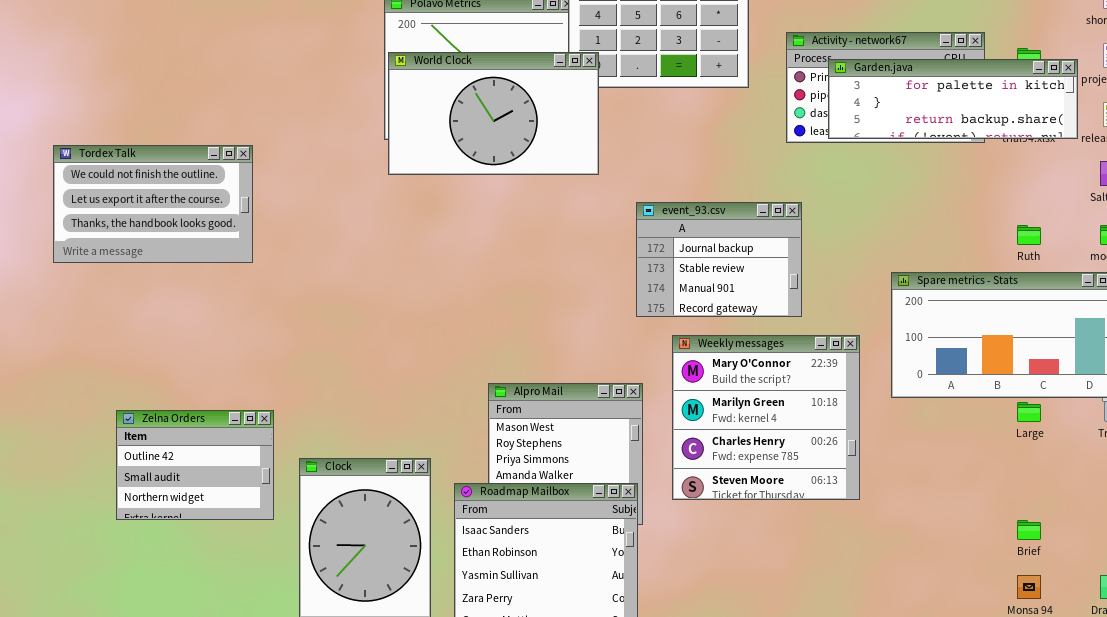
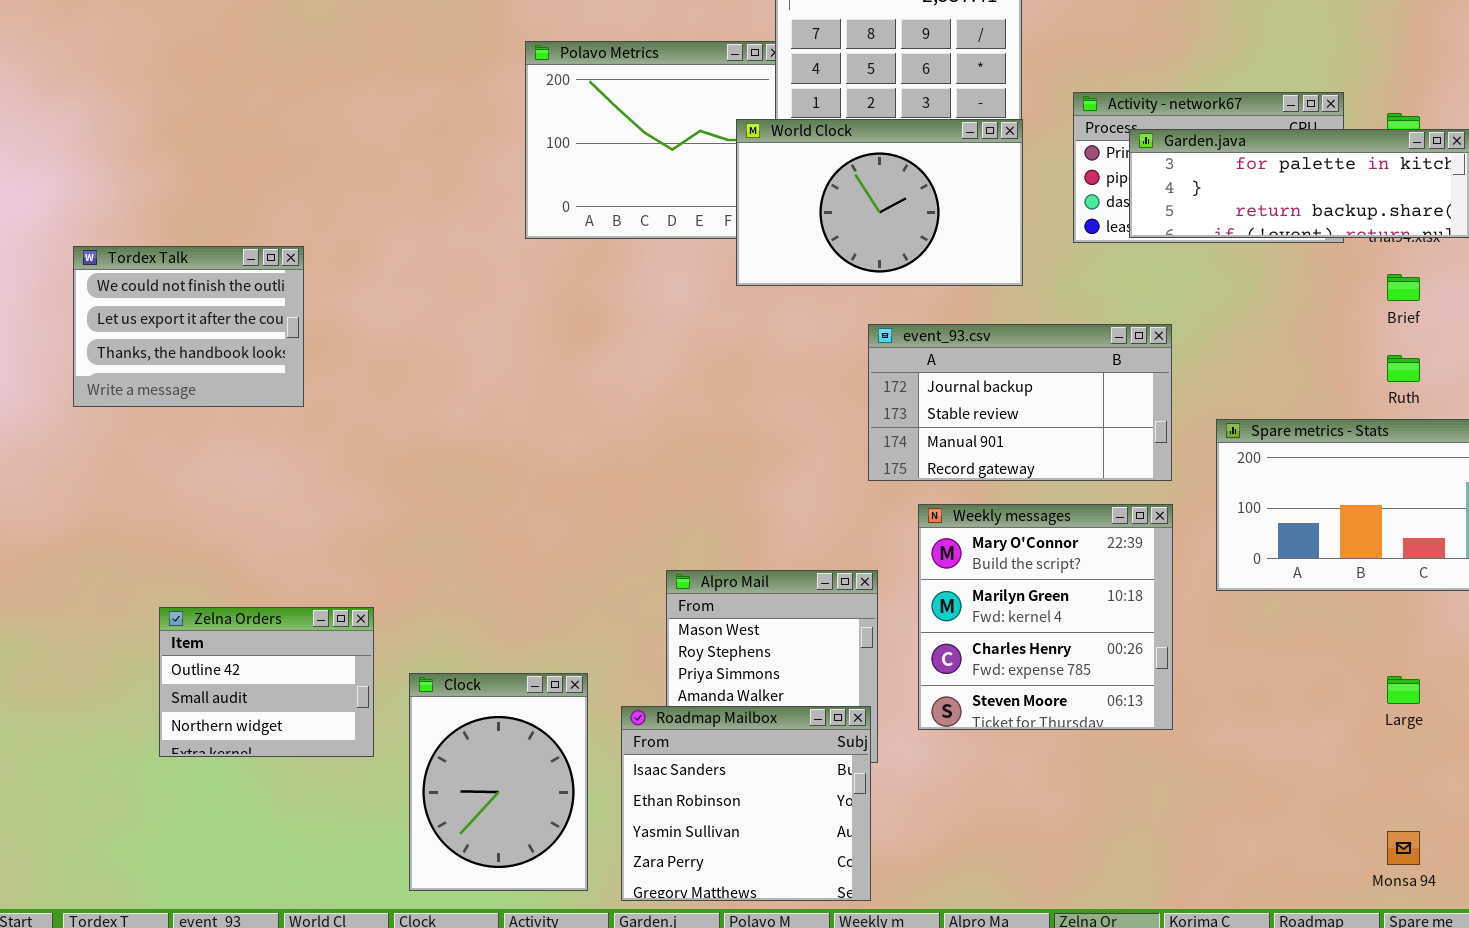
World Clock: [388,52,599,175] -> [736,119,1023,286], moved
Tordex Talk: [53,145,253,263] -> [73,246,304,407], resized
event_93.csv: [636,202,802,317] -> [868,324,1172,481], resized
Large: [1017,402,1041,422] -> [1387,676,1420,704], moved
Brief: [1017,520,1041,540] -> [1387,274,1420,301], moved

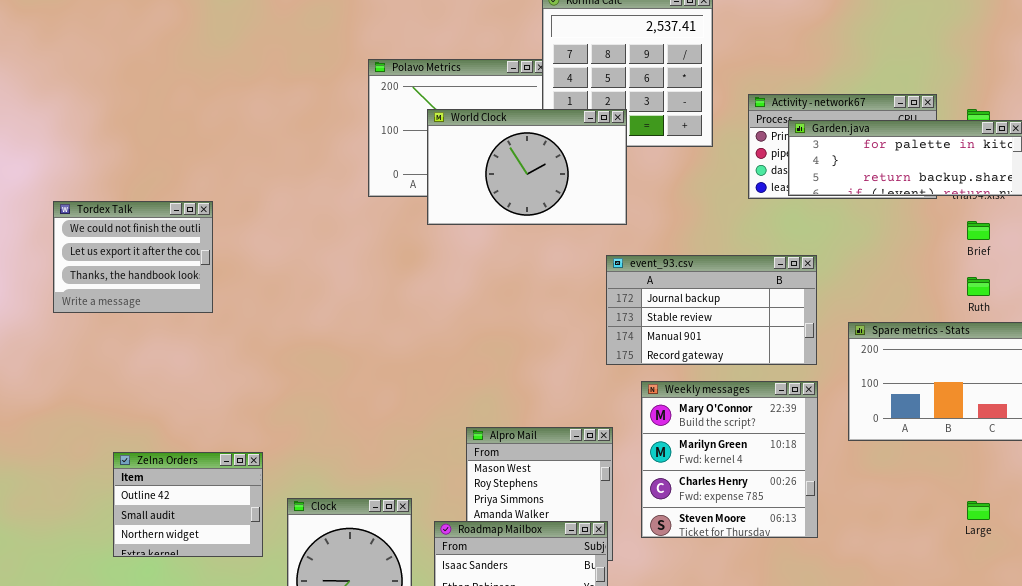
World Clock: [736,119,1023,286] -> [427,109,627,225], moved

